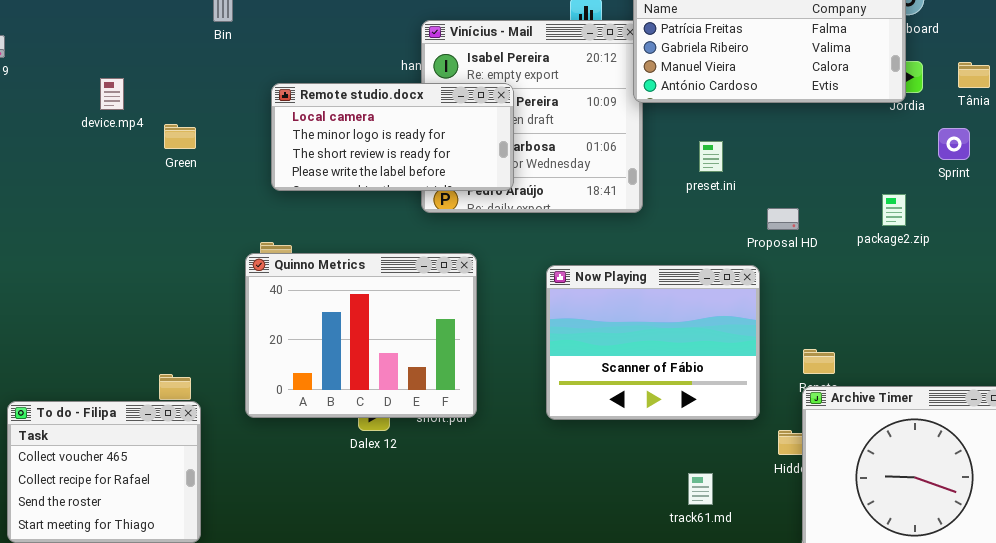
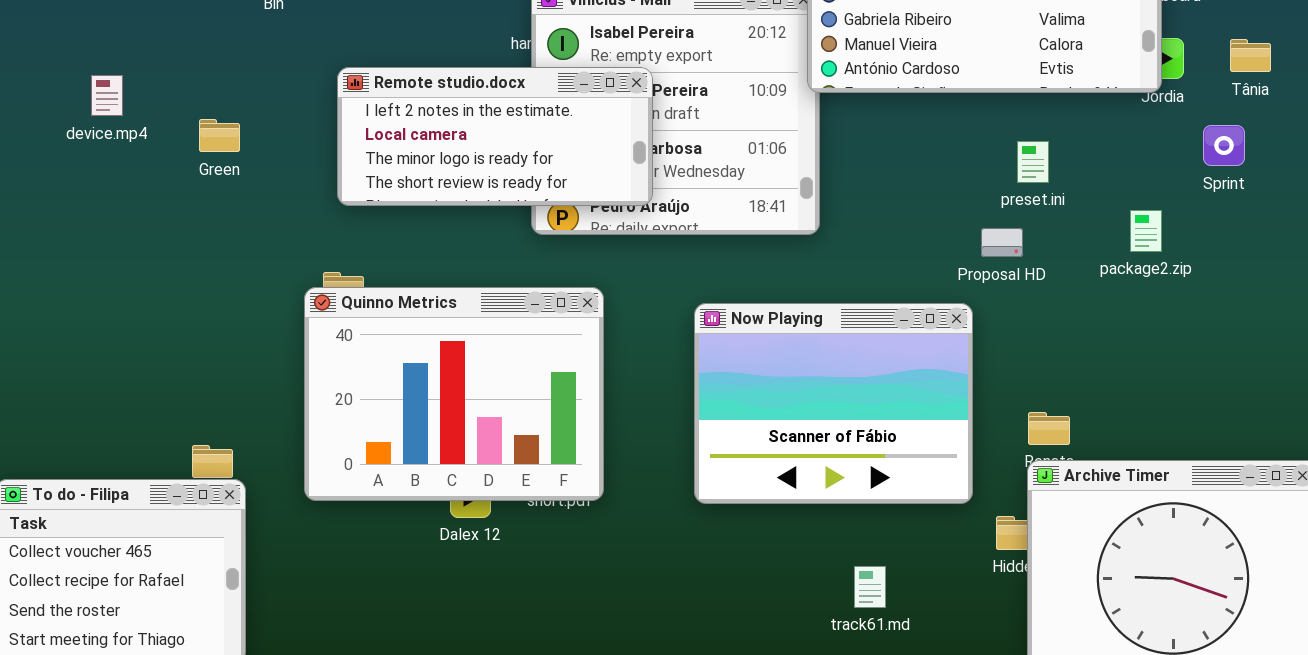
device.mp4: [100,78,124,110] -> [91,75,123,116], moved
Remote studio.docx: [271,83,514,191] -> [337,67,653,206], scrolled up 1 row
preset.ini: [699,141,723,172] -> [1017,141,1049,183], moved
track61.md: [688,473,713,505] -> [854,566,886,608], moved

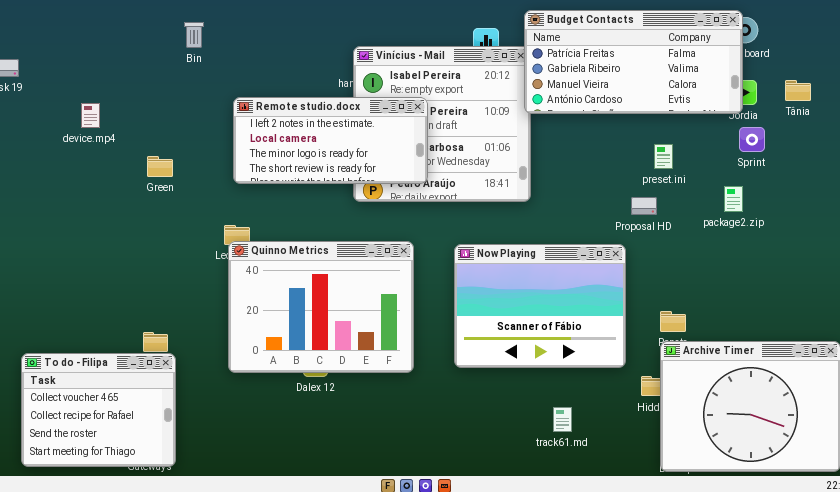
Green: [199,119,240,152] -> [147,156,173,177], moved
Sprint: [1203,125,1245,166] -> [739,127,765,152], moved
Quinno Metrics: [304,287,604,501] -> [228,241,414,373], moved

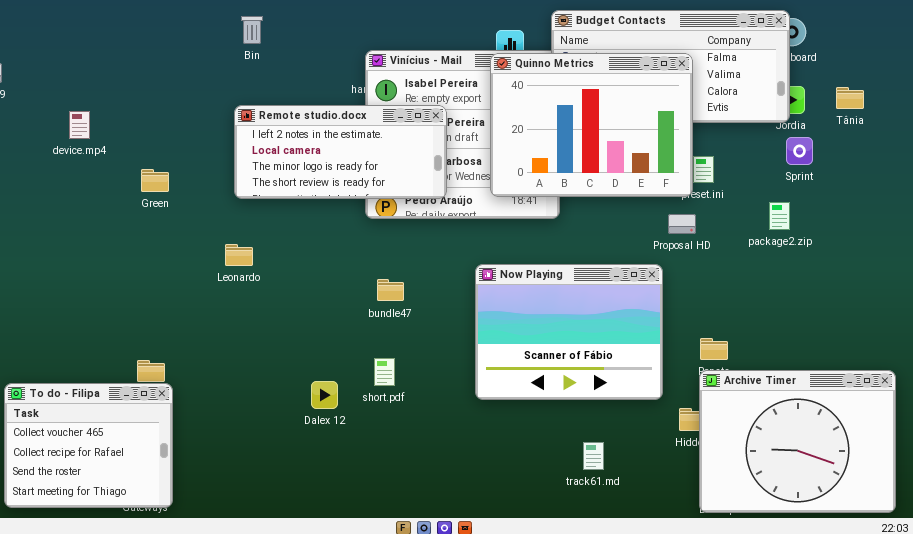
Bin: [184,22,204,48] -> [241,16,263,44], moved
Quinno Metrics: [228,241,414,373] -> [490,53,693,197], moved

